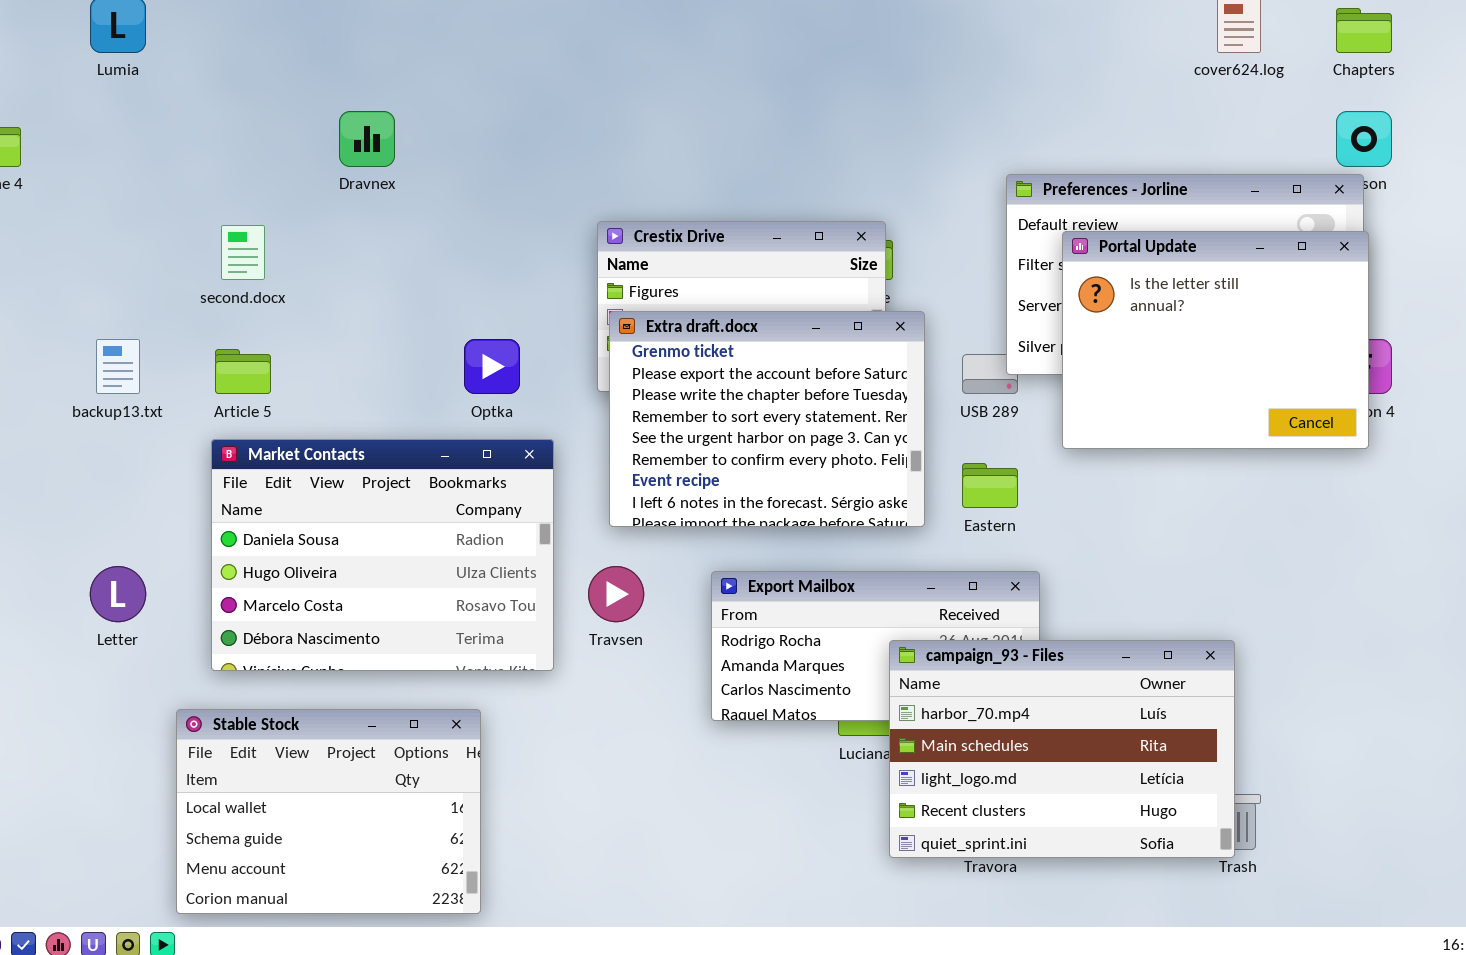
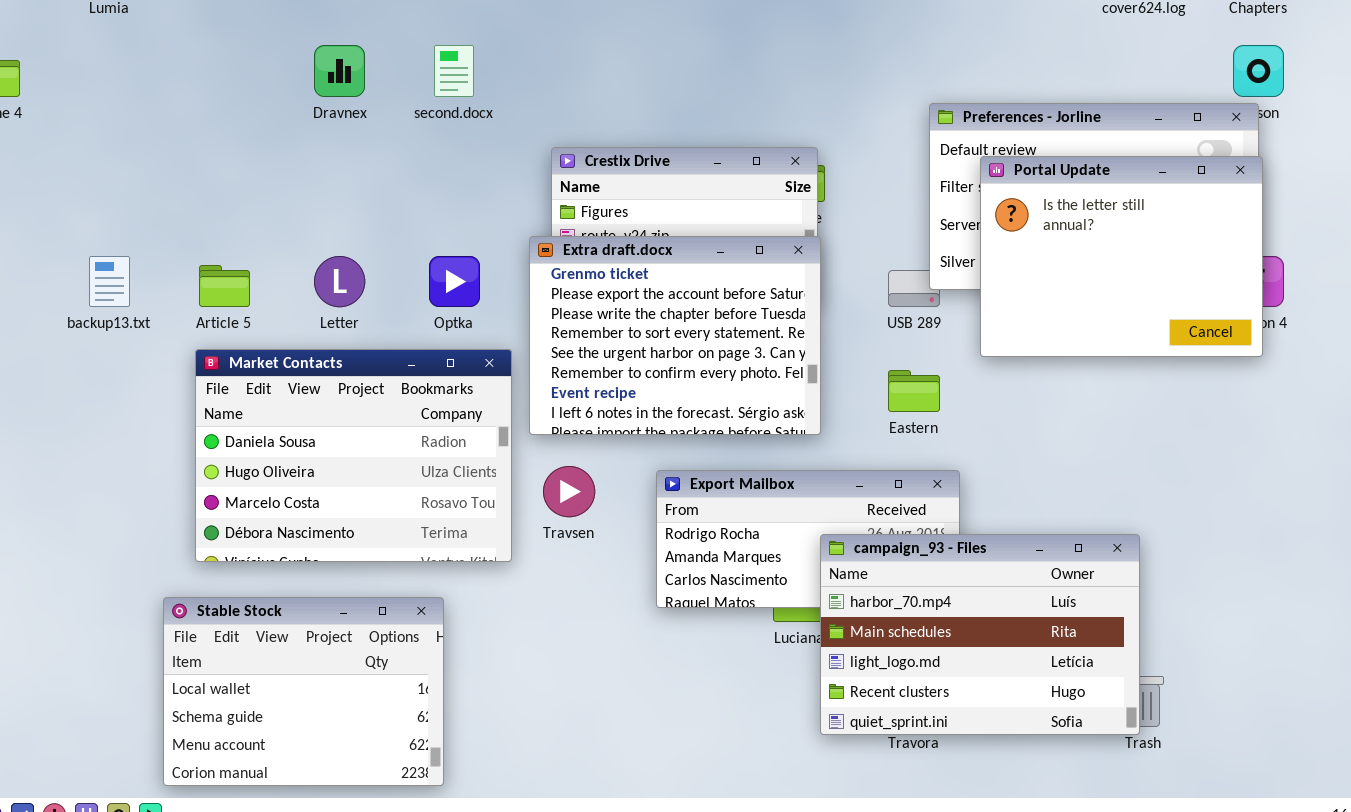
second.docx: [221,225,265,280] -> [434,45,474,97], moved
Extra draft.docx: [609,311,925,527] -> [529,236,821,435], moved
Letter: [90,566,146,622] -> [314,256,365,307], moved

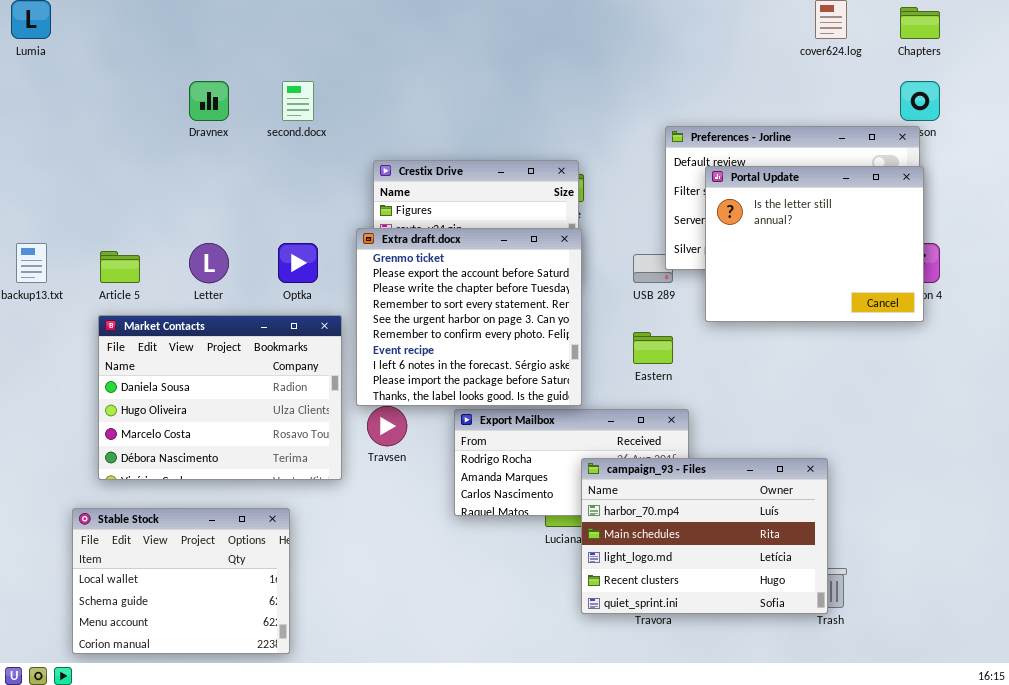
Extra draft.docx: [529,236,821,435] -> [356,228,582,406], resized

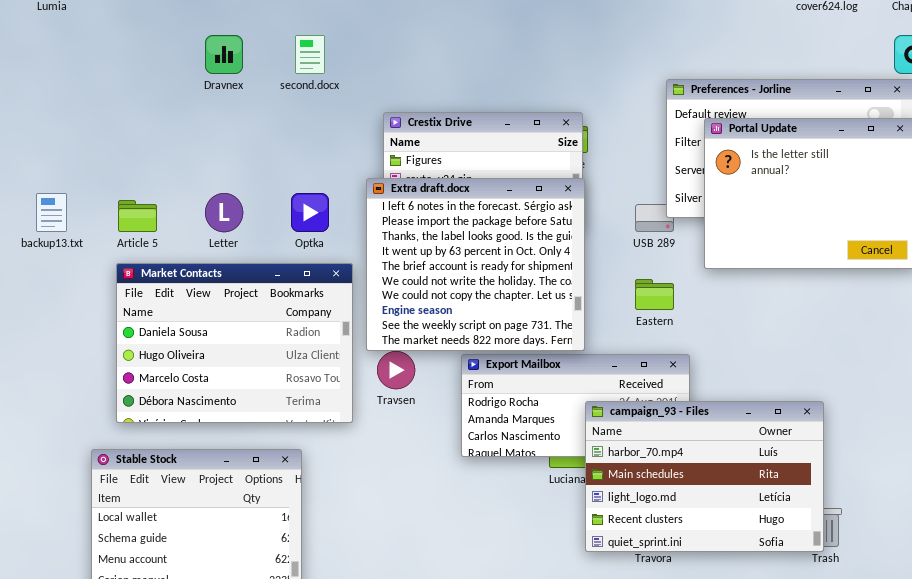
Extra draft.docx: [356,228,582,406] -> [366,178,585,351], scrolled down 7 rows

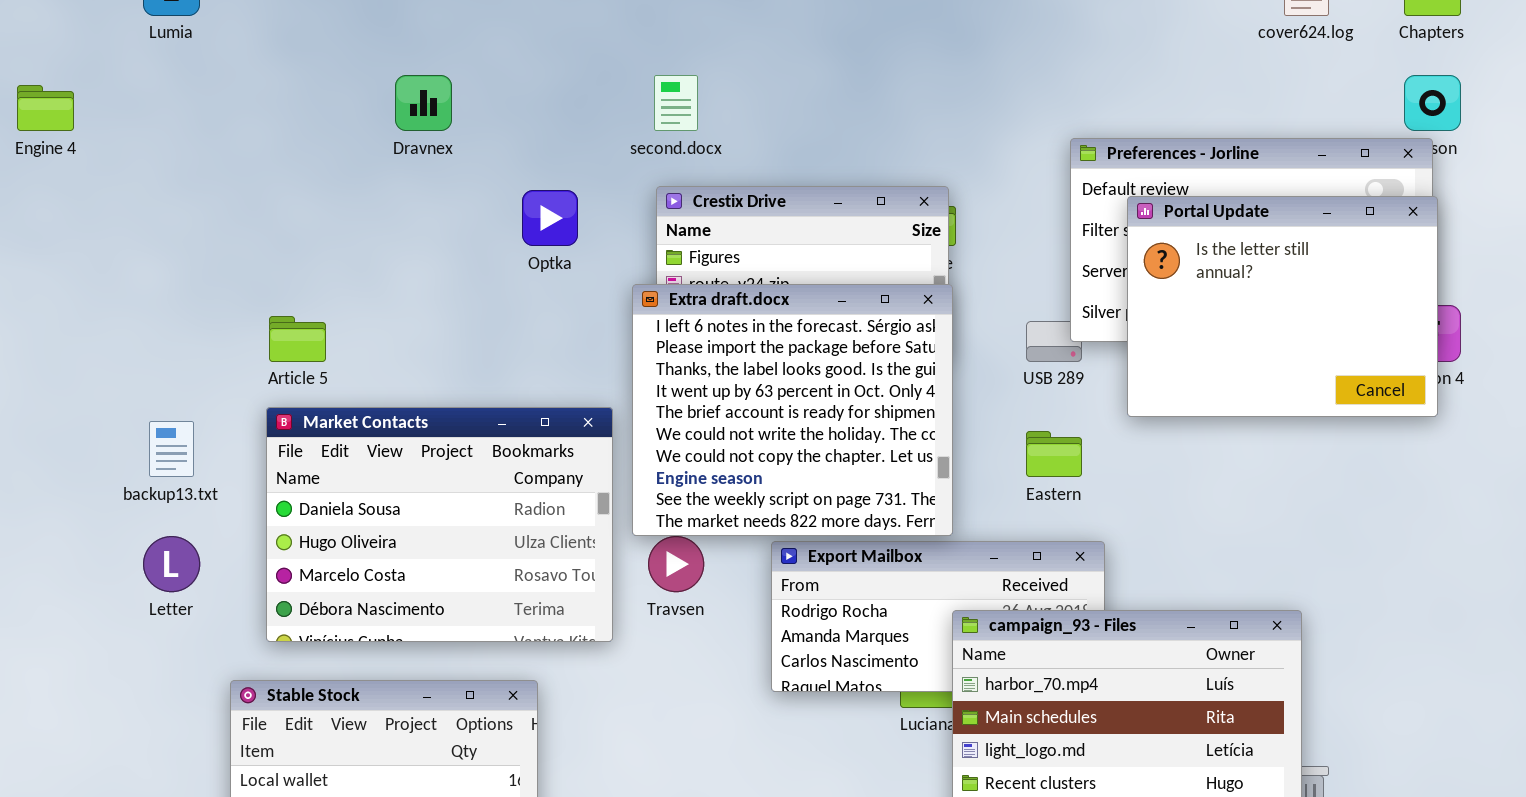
second.docx: [295,35,325,74] -> [654,75,698,131], moved
backup13.txt: [36,193,67,232] -> [149,421,194,477], moved
Letter: [205,193,243,232] -> [143,536,200,592], moved
Optka: [291,193,329,232] -> [522,190,578,246], moved

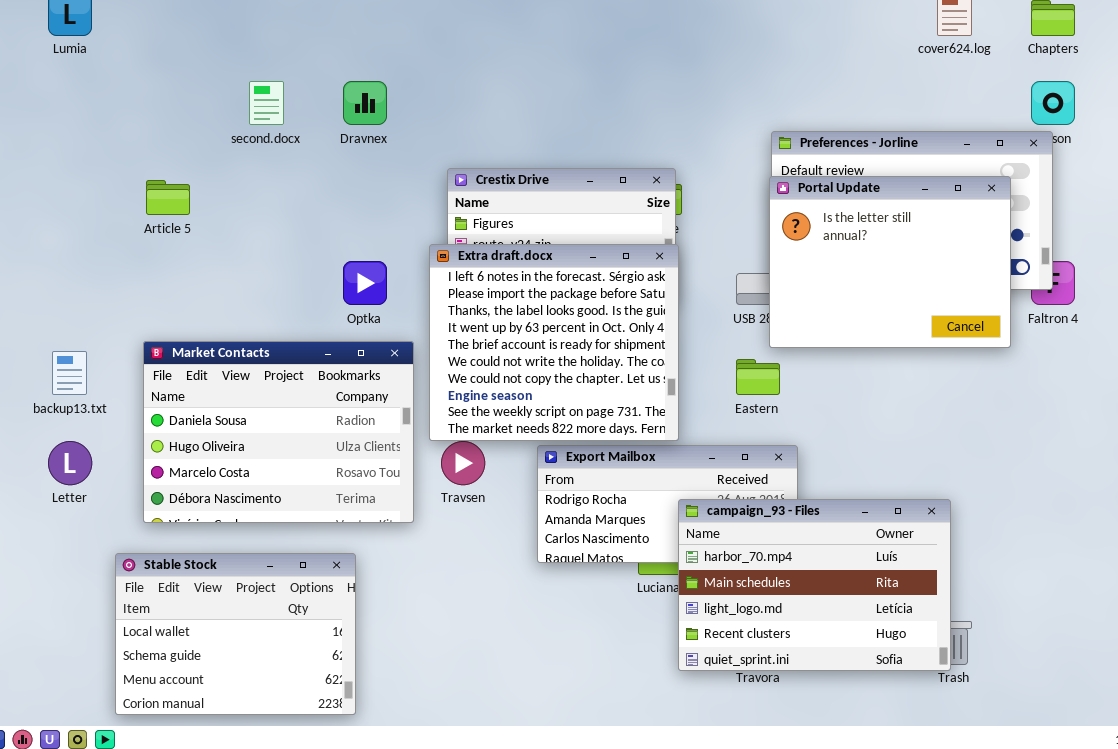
Dravnex: [395,75,452,131] -> [343,81,387,125], moved
second.docx: [654,75,698,131] -> [249,81,284,125], moved
Optka: [522,190,578,246] -> [343,261,387,305], moved
Portal Update: [1127,196,1438,417] -> [769,176,1011,348], moved
Article 5: [269,316,326,362] -> [146,180,190,215], moved

